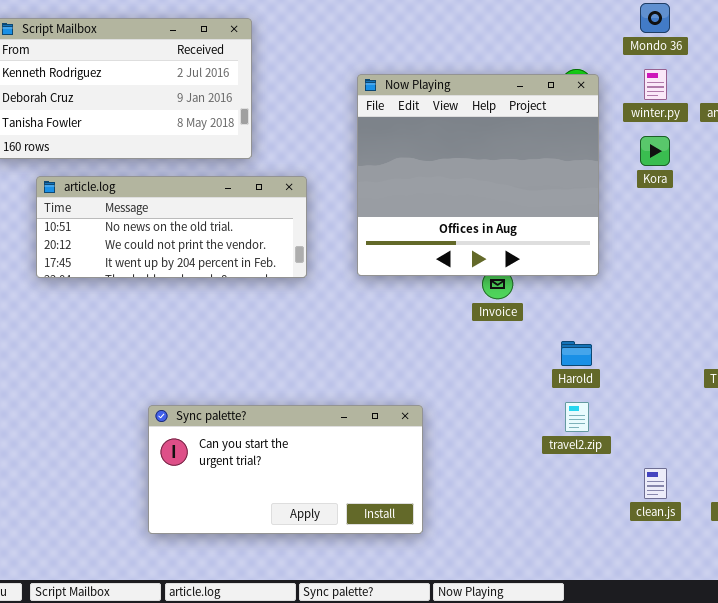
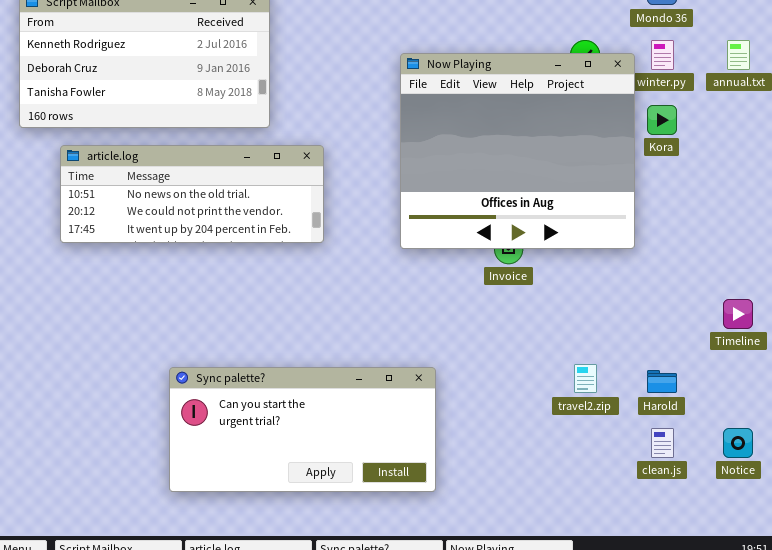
Now Playing: [357,74,599,276] -> [400,53,635,249], moved
Harold: [561,341,592,366] -> [647,370,677,393], moved

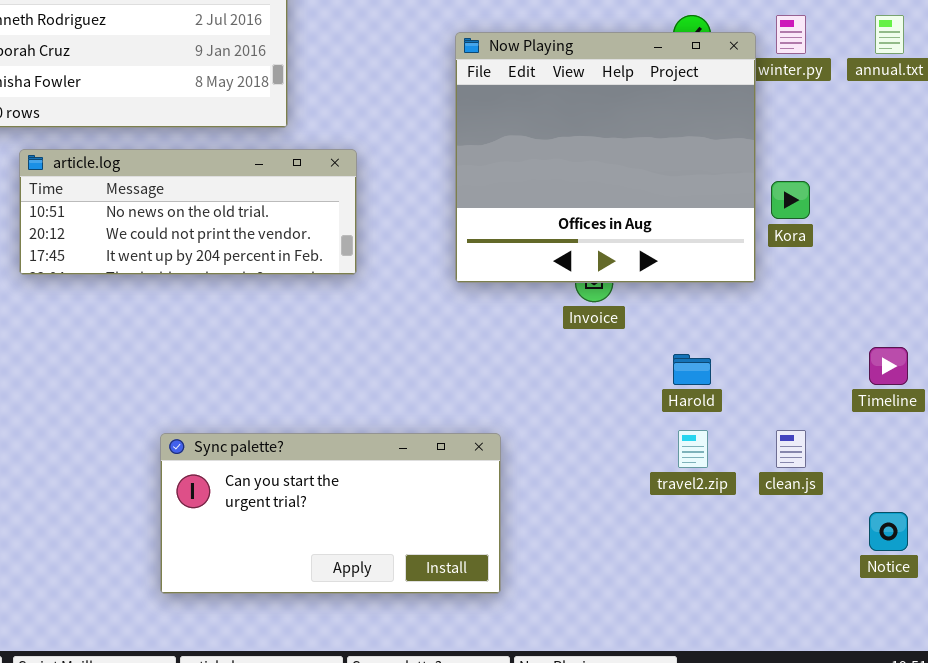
Kora: [647,105,677,135] -> [771,181,810,219], moved
Harold: [647,370,677,393] -> [673,354,711,385], moved
clean.js: [651,428,674,458] -> [776,430,806,468], moved

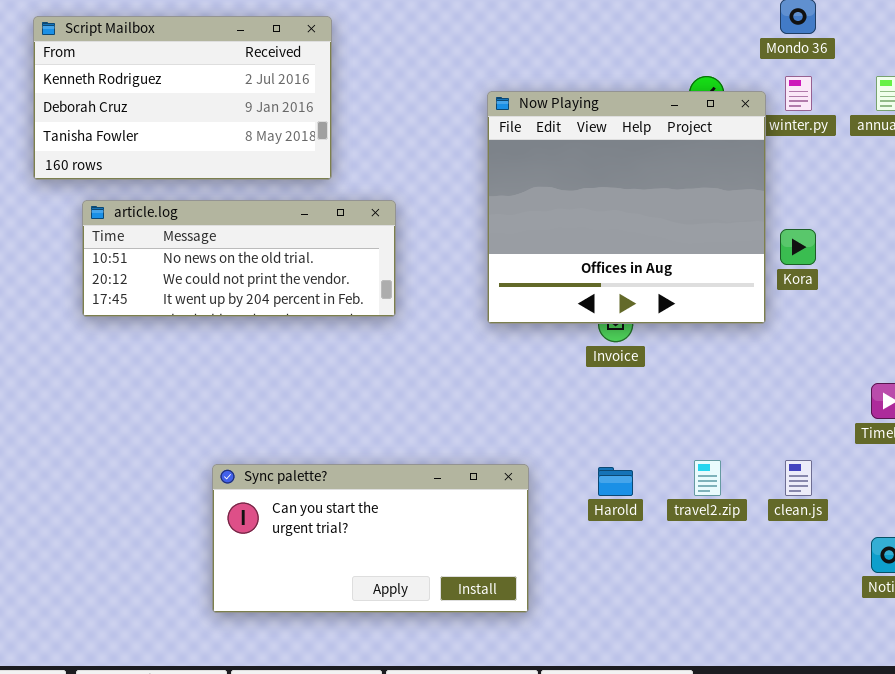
Harold: [673,354,711,385] -> [598,467,633,496], moved

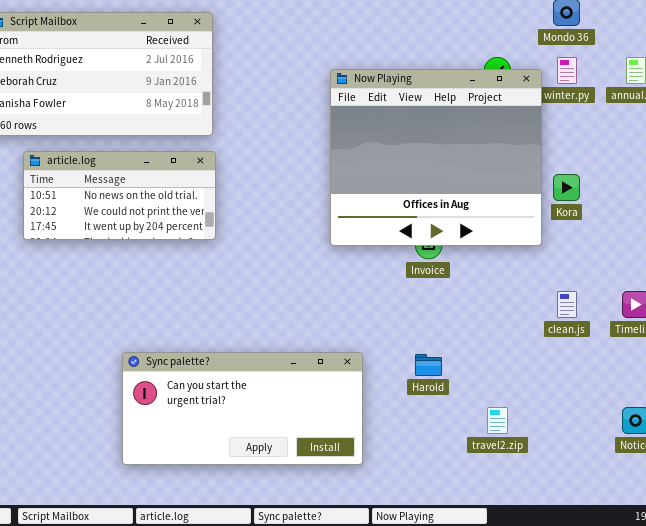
article.log: [82,200,396,317] -> [23,151,216,240], resized
travel2.zip: [694,460,721,496] -> [487,407,508,434], moved
clean.js: [785,460,812,496] -> [557,291,577,318], moved

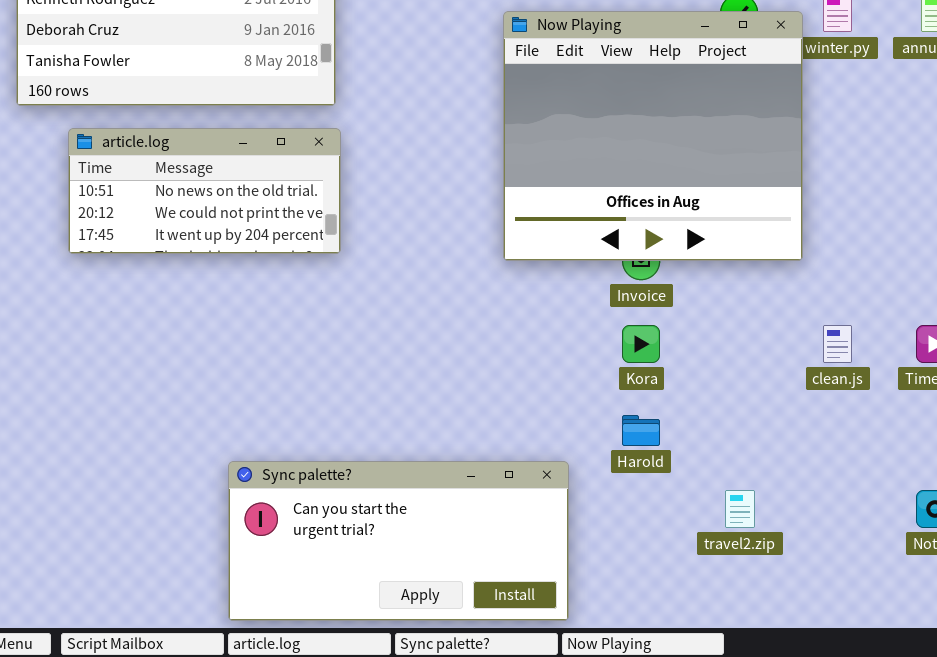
Kora: [553,174,580,201] -> [622,325,660,363], moved
Sync palette?: [122,352,363,465] -> [228,461,569,621], moved

